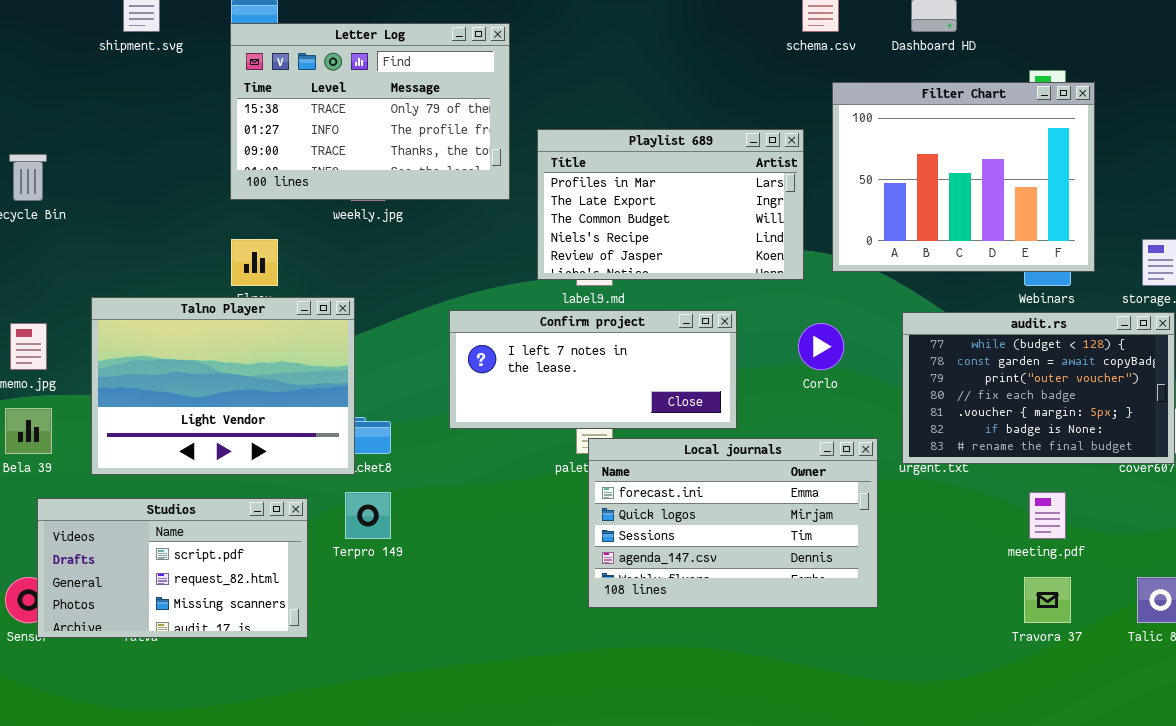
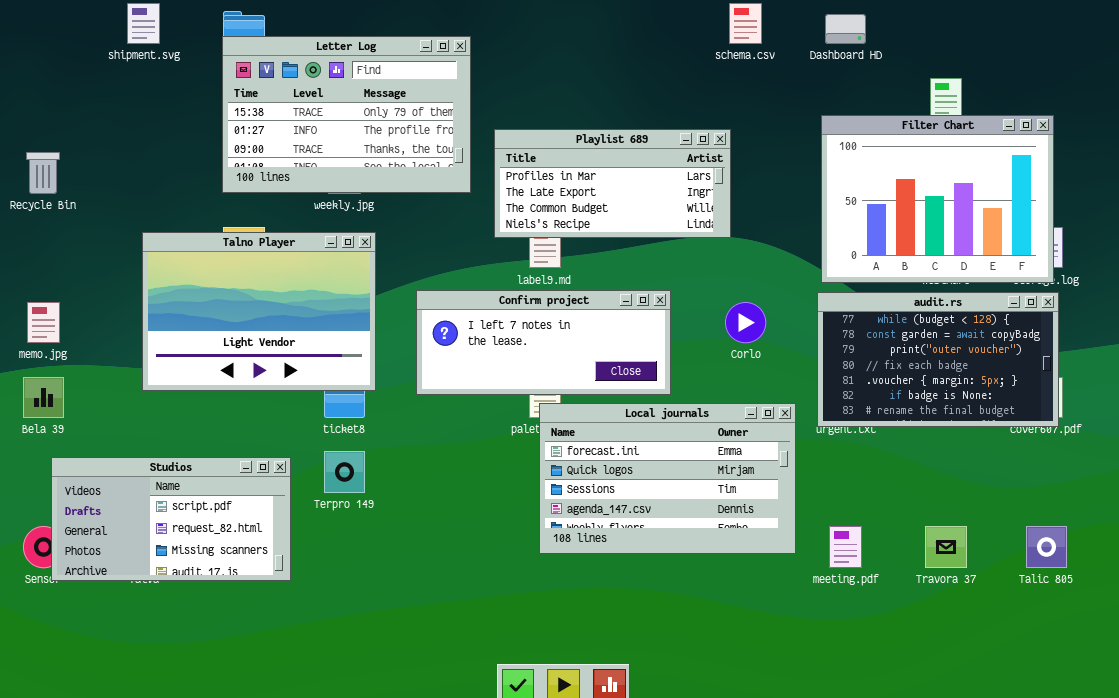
Filter Chart: [832,82,1095,272] -> [821,115,1054,283], moved
Playlist 689: [537,129,804,280] -> [494,129,731,238], resized
Talno Player: [91,297,355,475] -> [142,232,376,391], moved
meeting.pdf: [1029,492,1066,539] -> [829,526,862,568], moved

